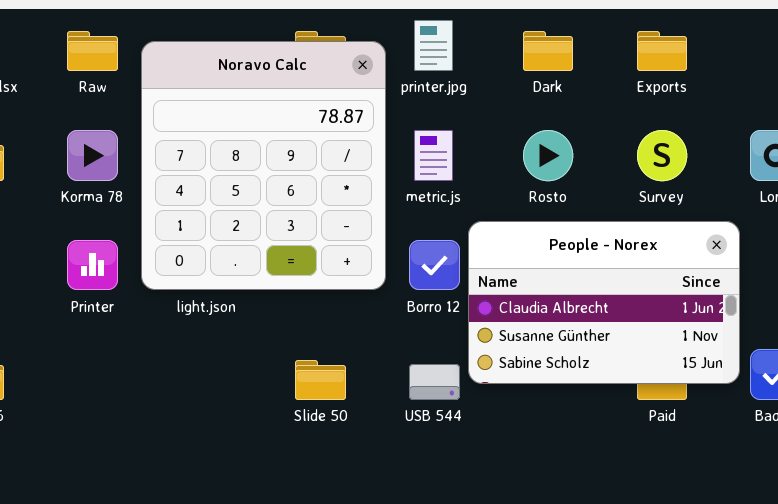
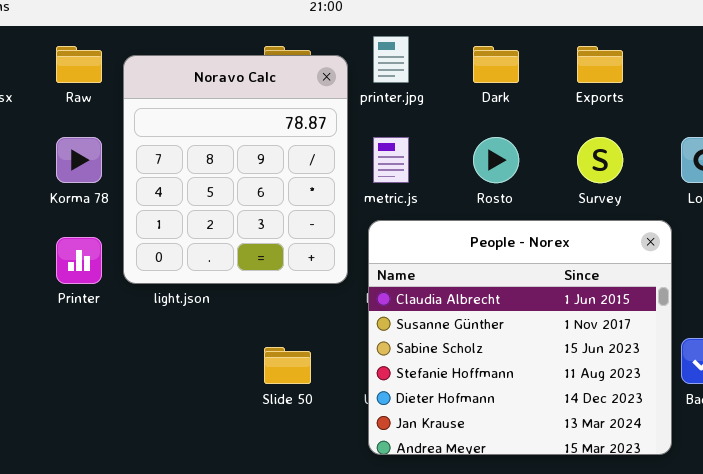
People - Norex: [468,221,740,384] -> [368,220,672,455], resized

